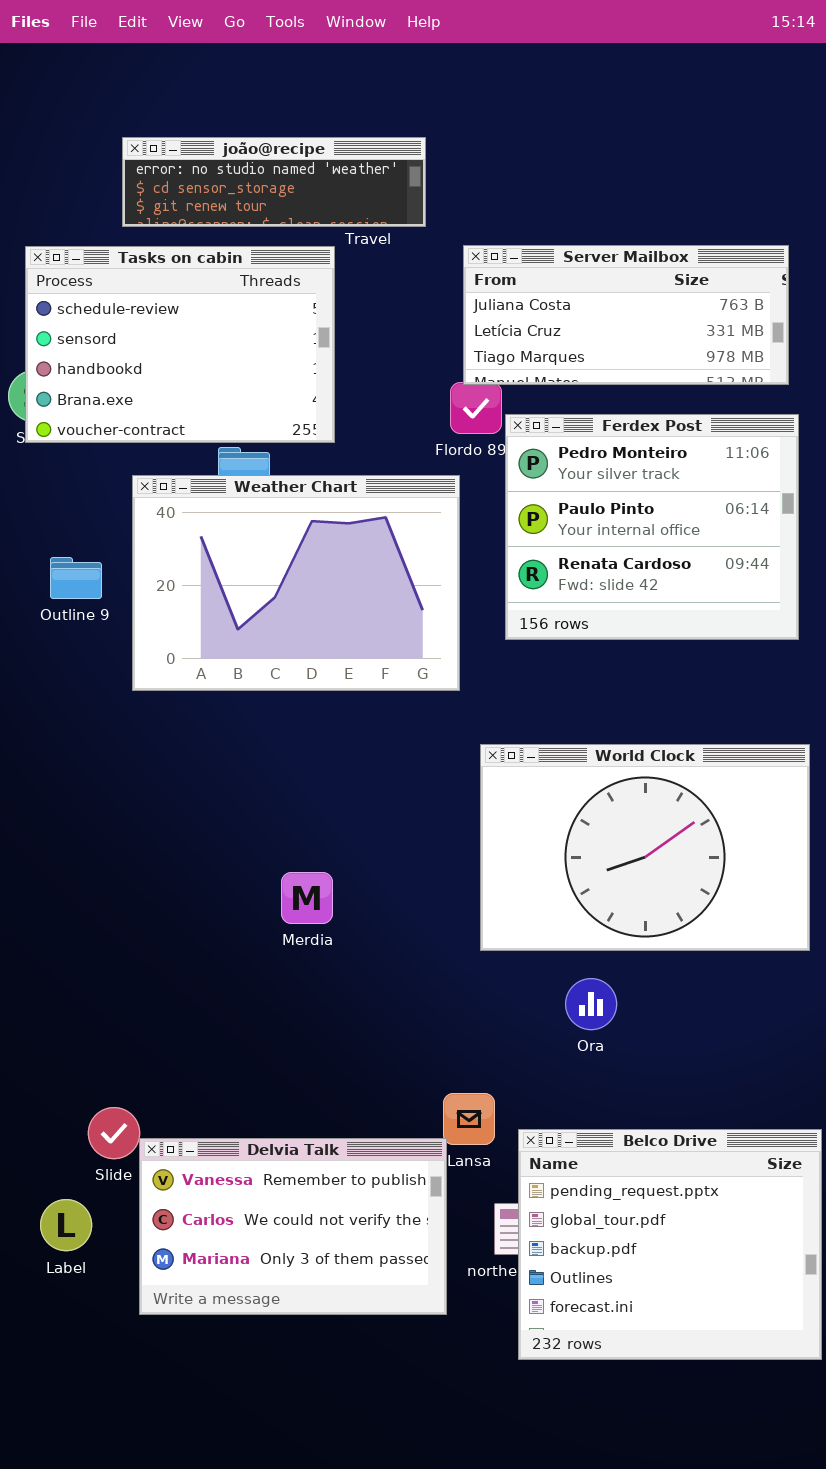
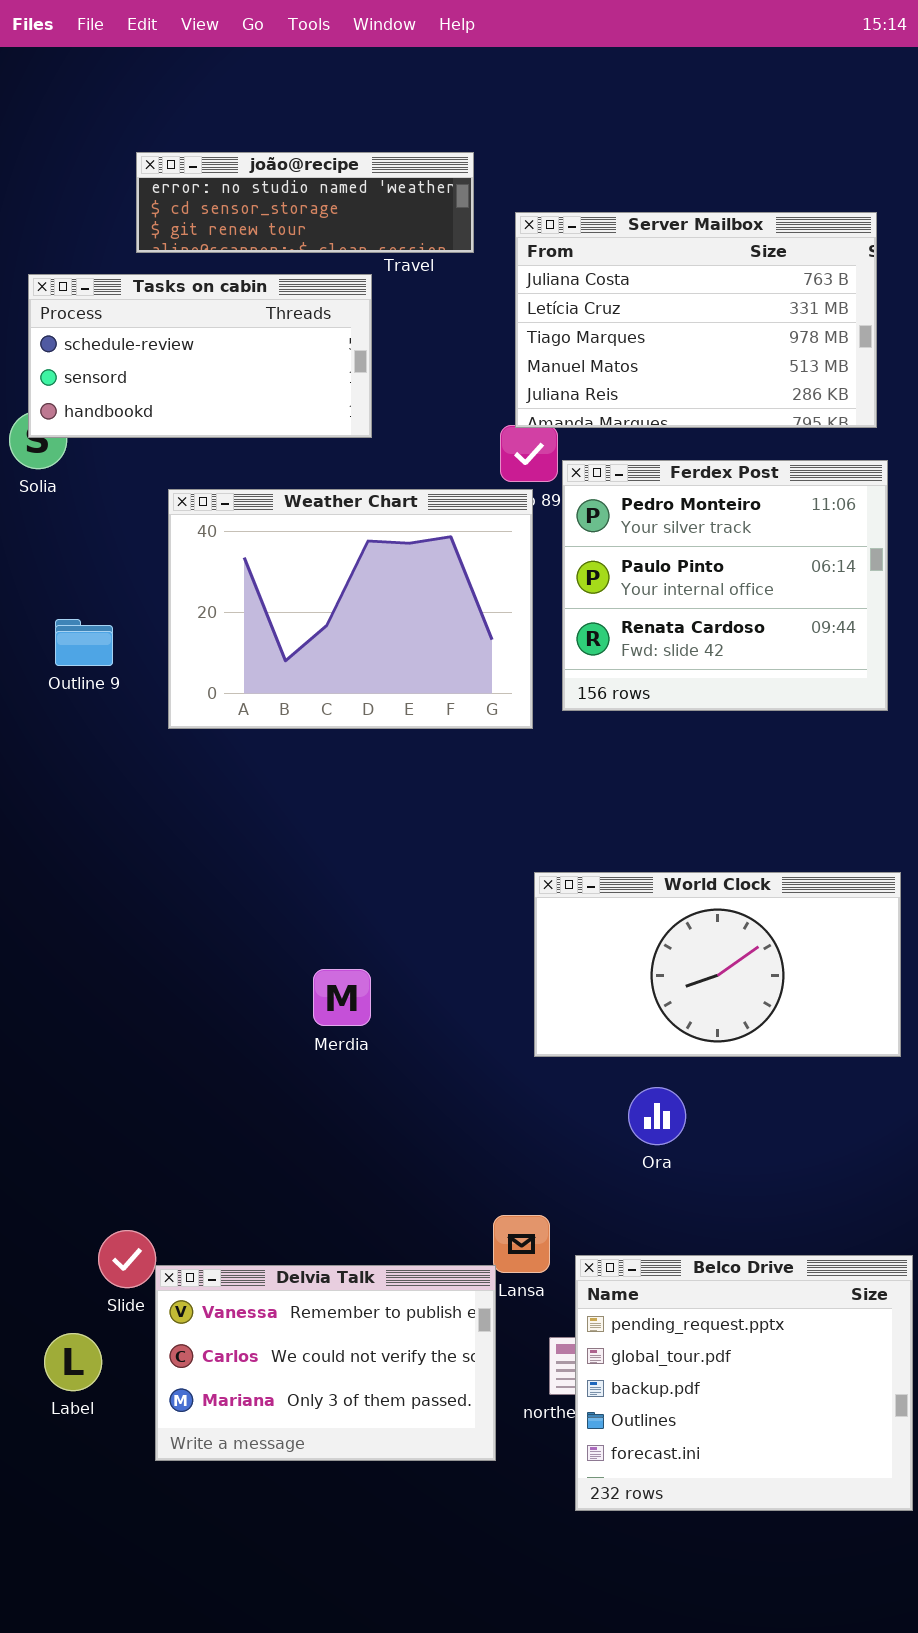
Server Mailbox: [463,245,789,385] -> [515,212,877,428], resized
Tasks on cabin: [25,246,335,443] -> [28,274,372,438], resized
Weather Chart: [132,475,460,691] -> [168,489,533,729], moved
World Clock: [480,744,810,951] -> [534,872,901,1057], resized

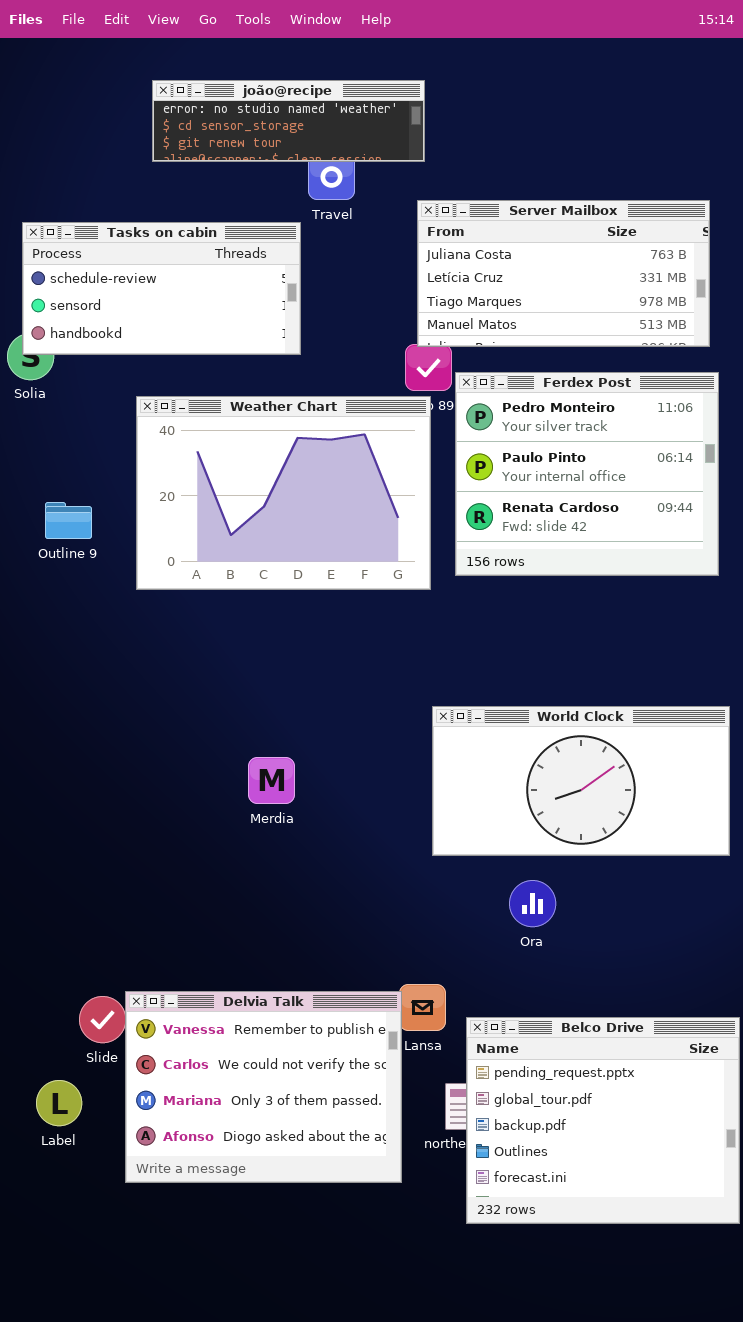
joão@recipe: [136,152,474,253] -> [152,80,425,162], moved
Server Mailbox: [515,212,877,428] -> [417,200,710,347], resized
Merdia: [313,969,371,1026] -> [248,757,295,804], moved
Delvia Talk: [155,1265,496,1461] -> [125,991,402,1183], resized

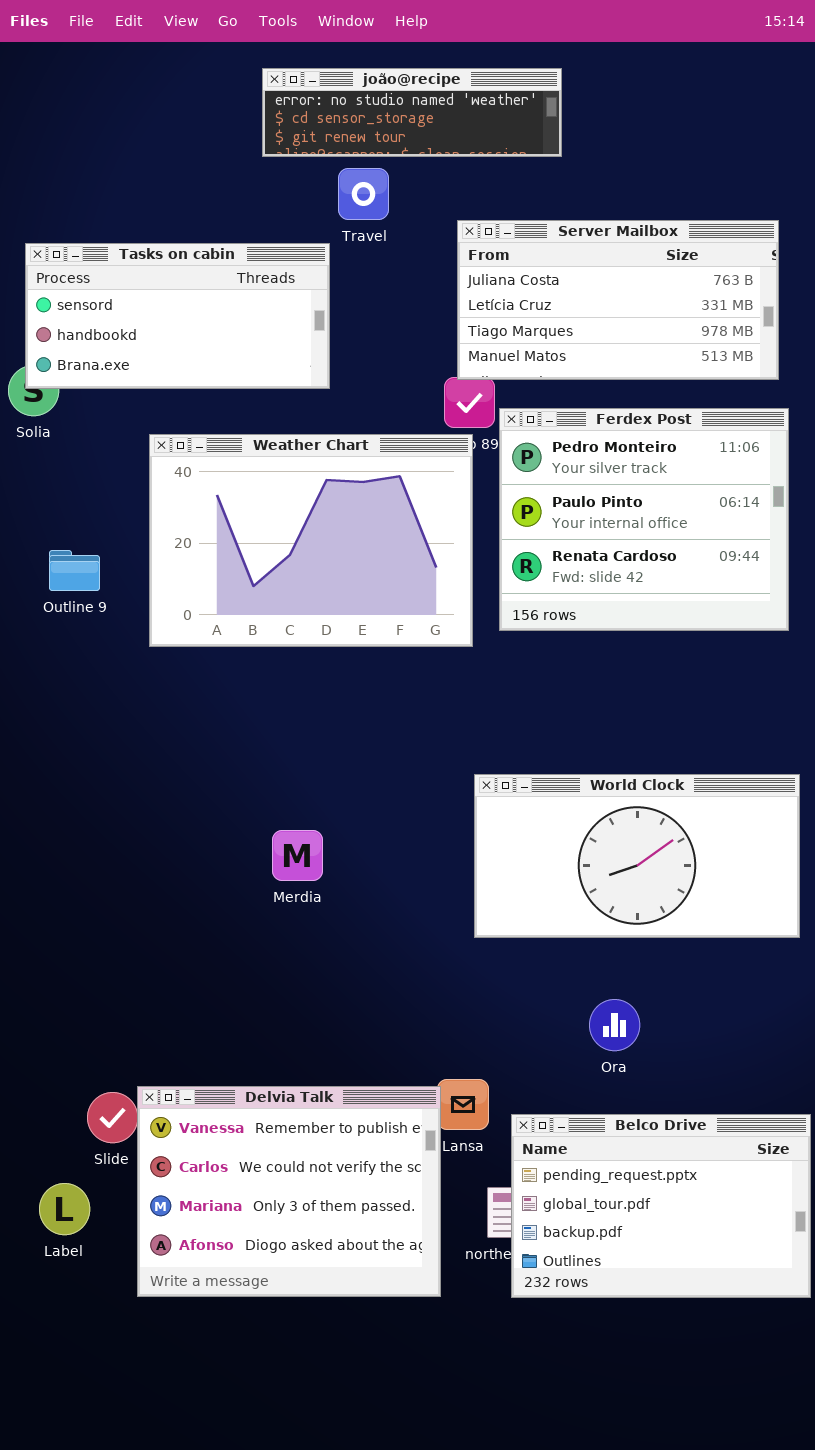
joão@recipe: [152,80,425,162] -> [262,68,562,157], moved
Tasks on cabin: [22,222,301,355] -> [25,243,330,389], scrolled down 1 row
Ora: [509,880,556,927] -> [589,999,640,1051], moved
Belco Drive: [466,1017,740,1224] -> [511,1114,811,1298], resized

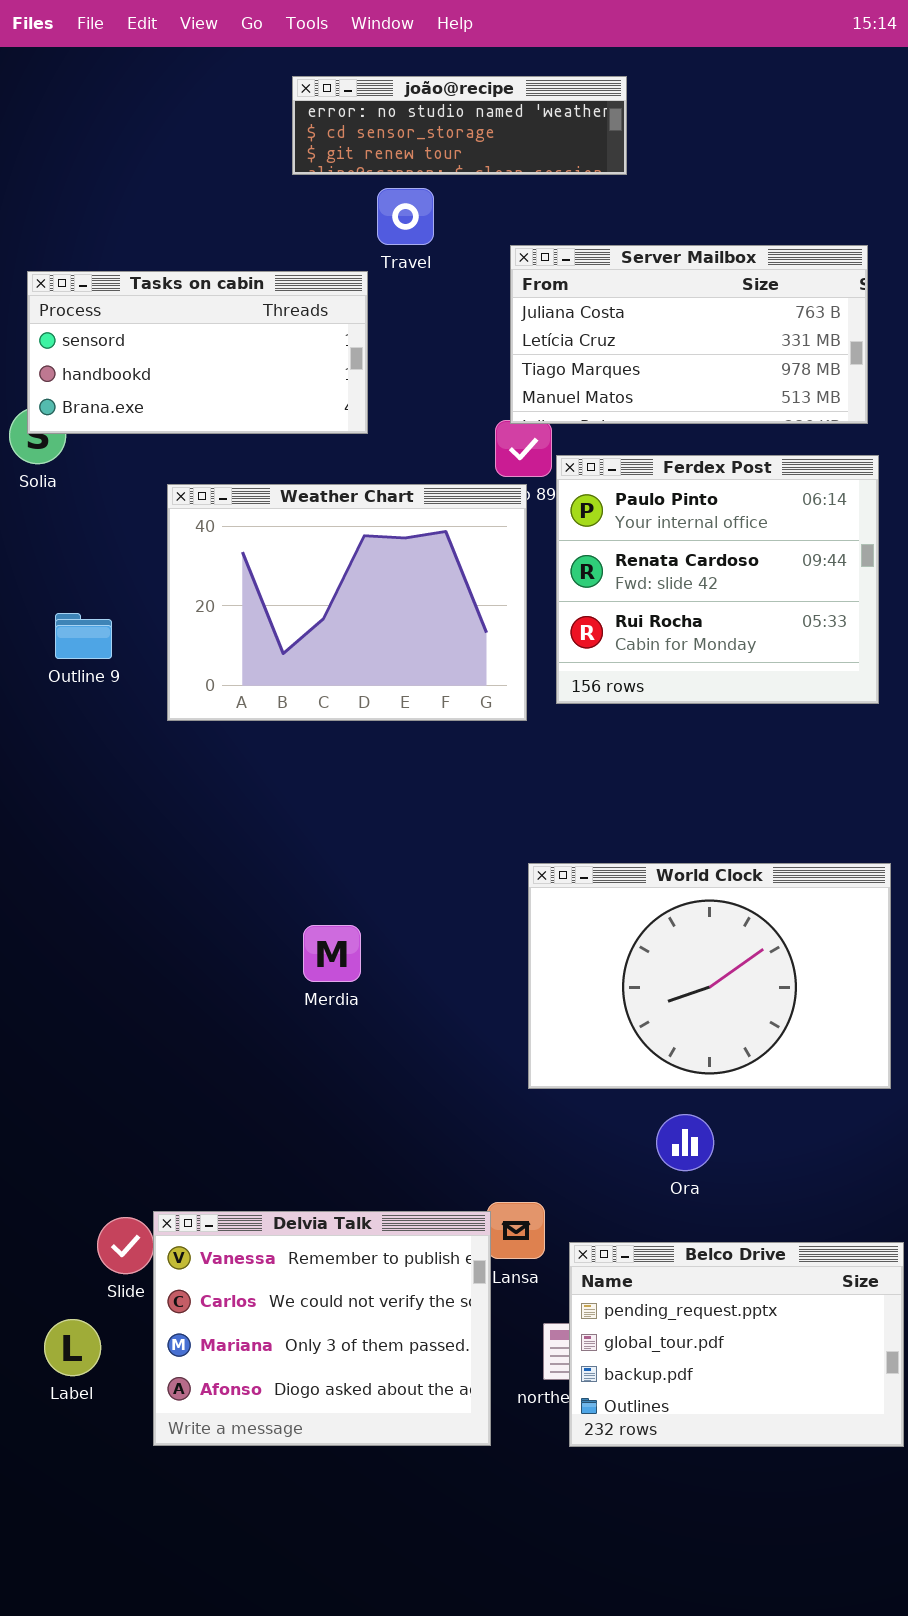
Ferdex Post: [499,408,789,631] -> [556,455,879,704], scrolled down 1 row
World Clock: [474,774,800,938] -> [528,863,891,1089], resized

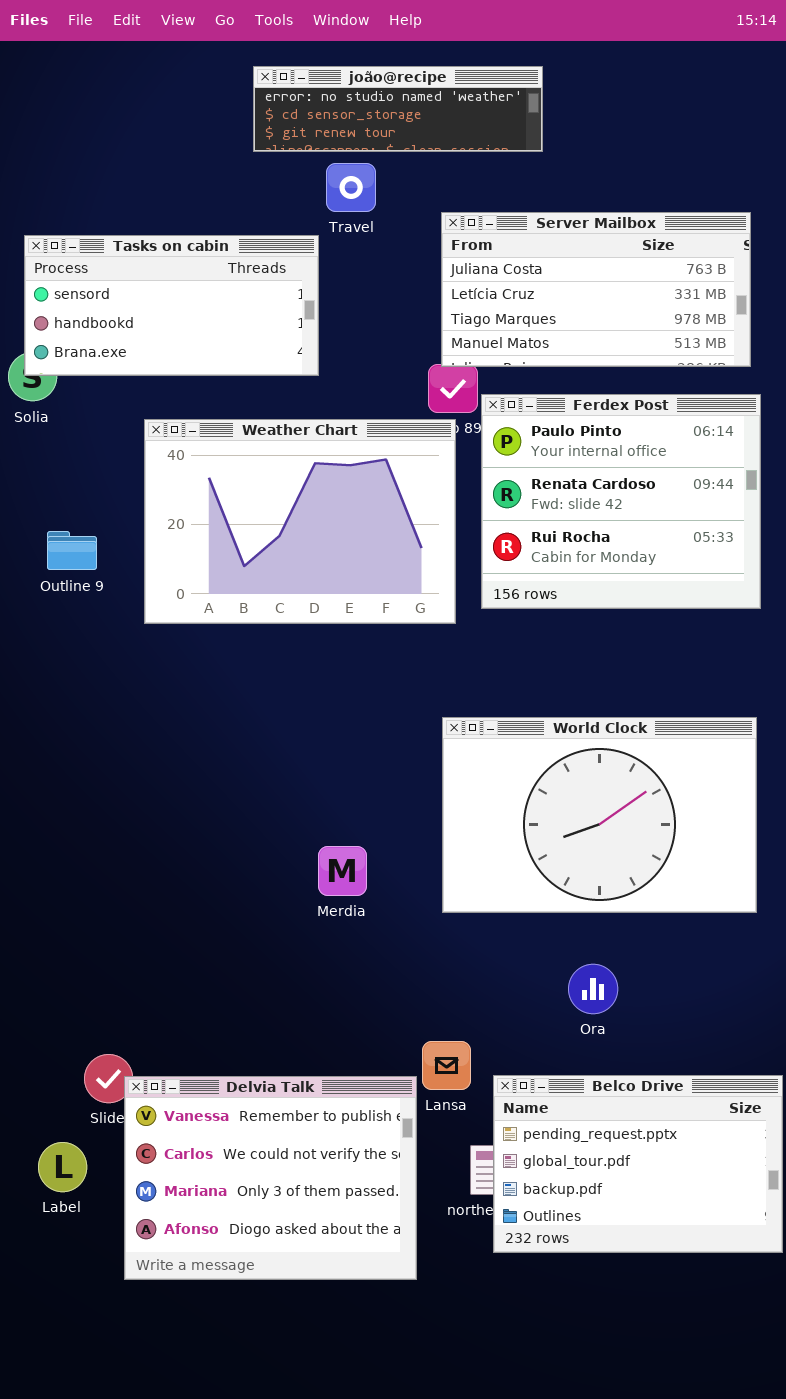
World Clock: [528,863,891,1089] -> [442,717,757,913], moved
Merdia: [303,925,361,982] -> [318,846,367,896], moved
Delvia Talk: [153,1211,491,1446] -> [124,1076,417,1280], moved

